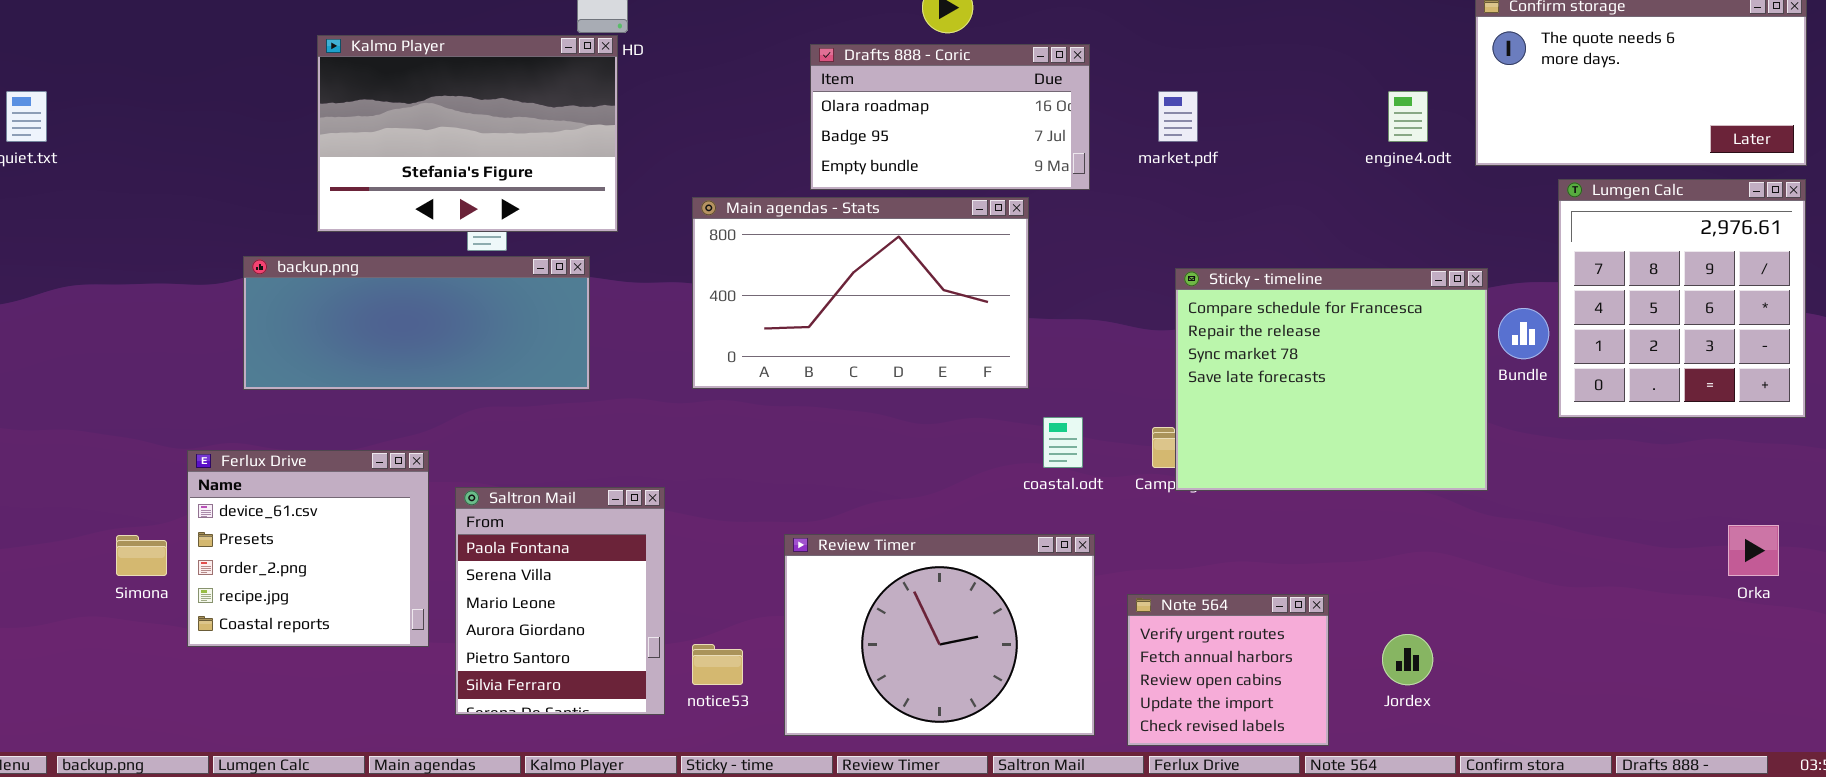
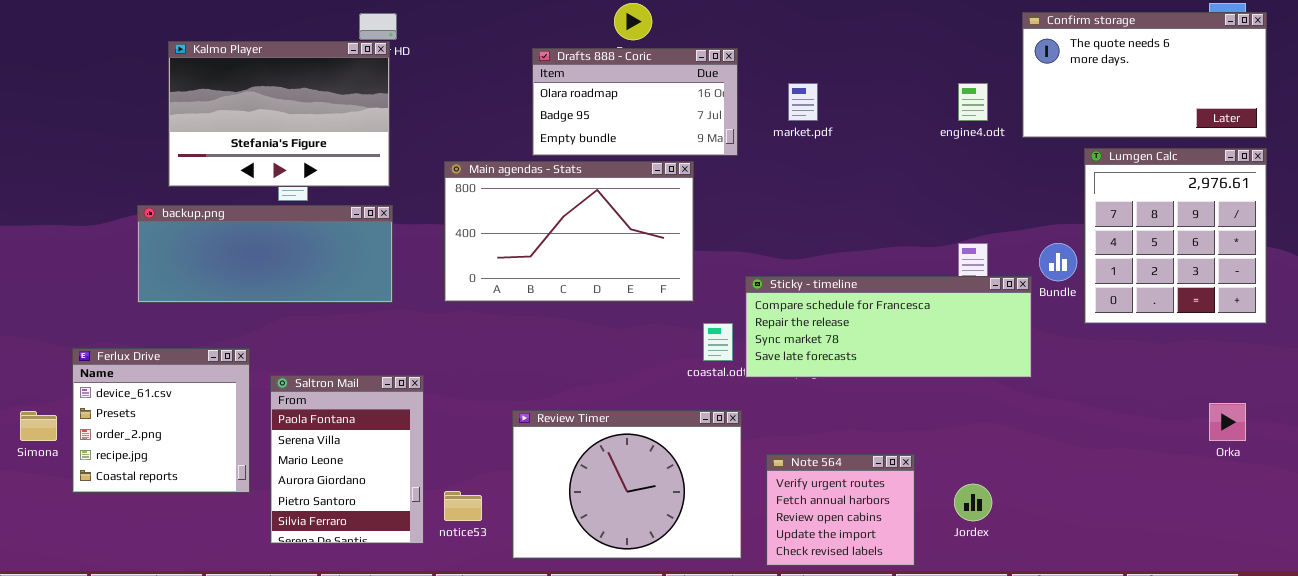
backup.png: [243,256,590,390] -> [137,205,393,303], moved
Sticky - timeline: [1175,268,1488,491] -> [745,276,1032,378], resized

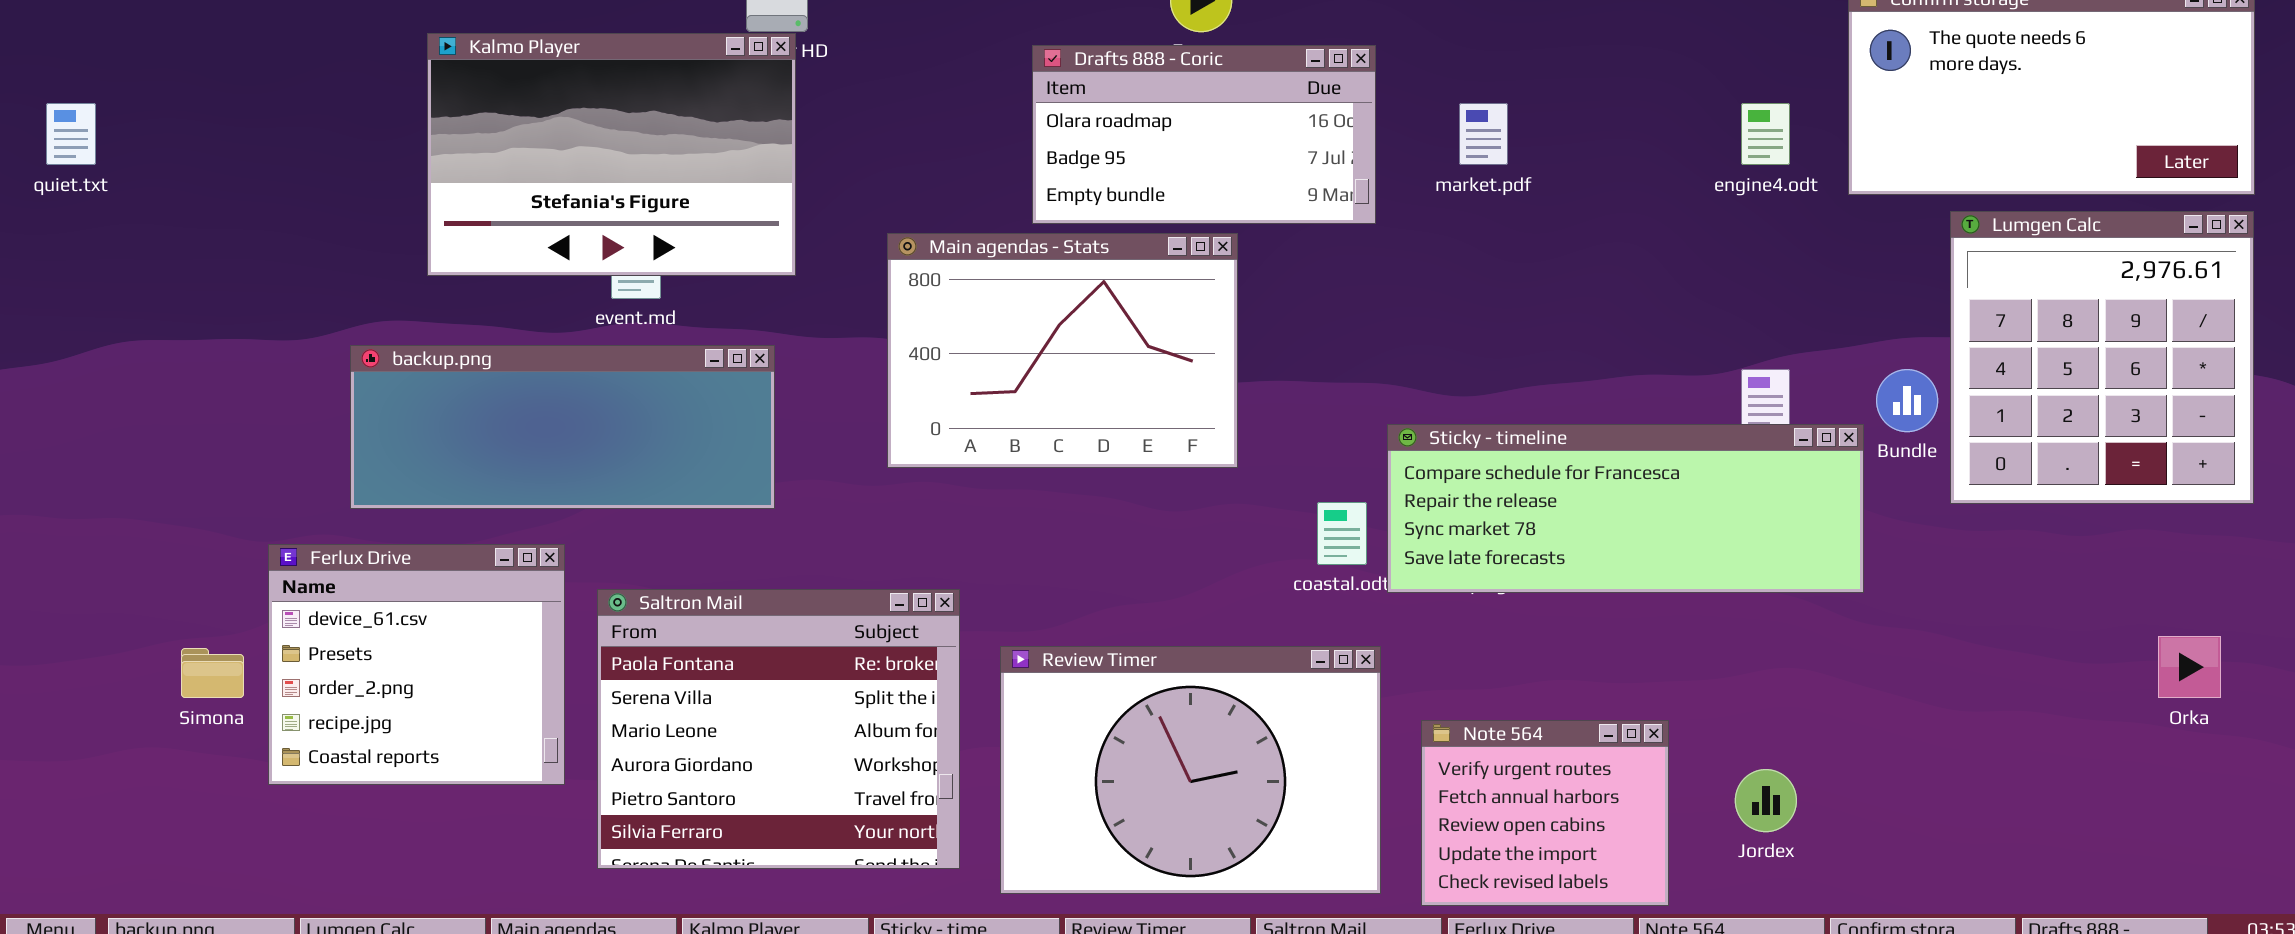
Main agendas - Stats: [444,161,694,302] -> [887,233,1238,468], resized
backup.png: [137,205,393,303] -> [350,345,775,509], moved
Saltron Mail: [270,375,424,544] -> [597,589,960,869], resized

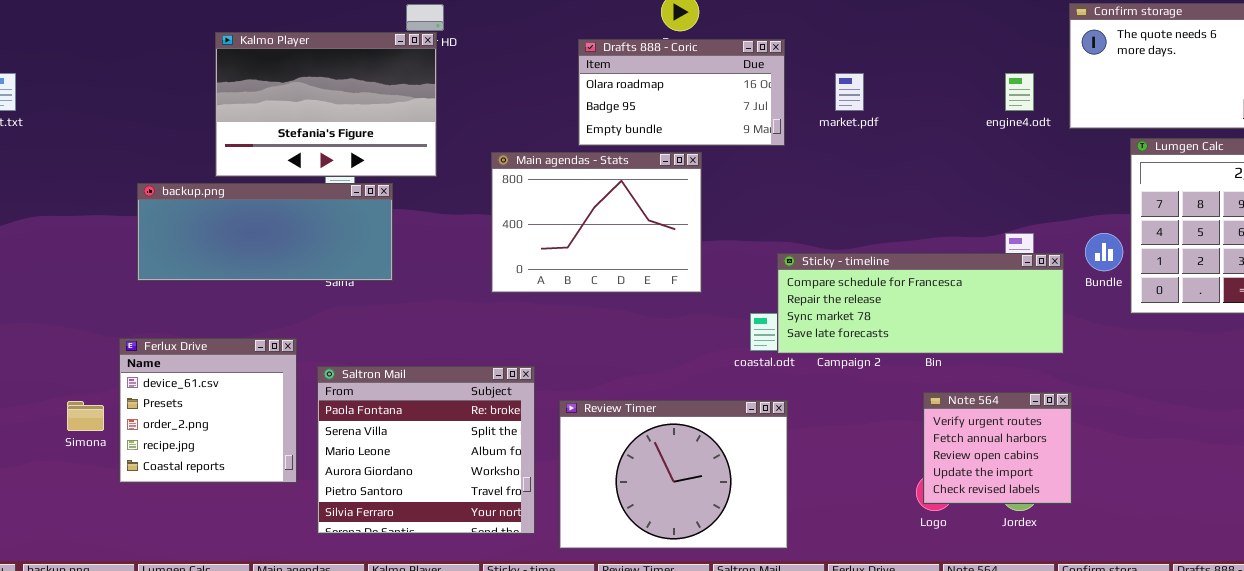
backup.png: [350,345,775,509] -> [137,183,393,281], moved
Sticky - timeline: [1387,424,1864,593] -> [777,253,1064,354], moved
Note 564: [1421,720,1669,906] -> [923,392,1072,504], moved

